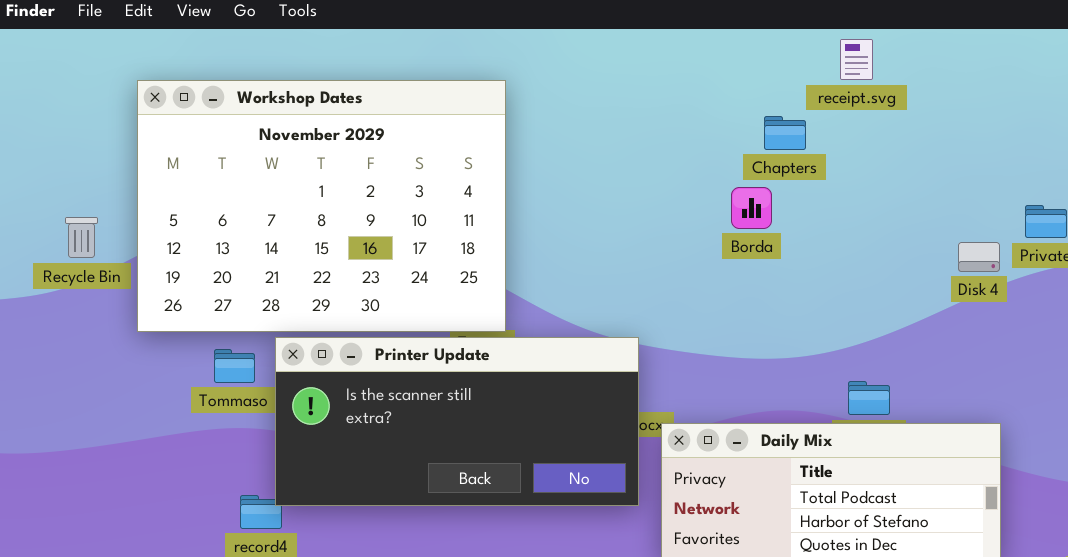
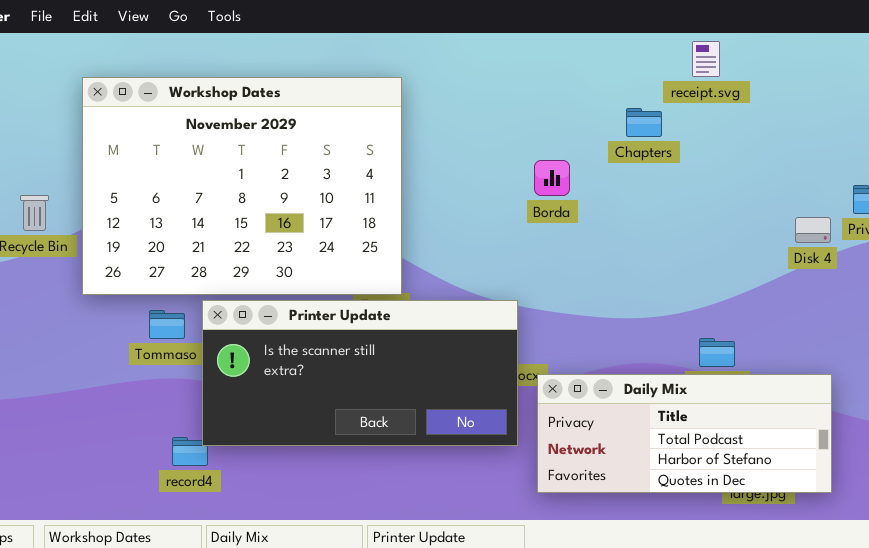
Borda: [731,187,772,229] -> [534,160,570,196], moved

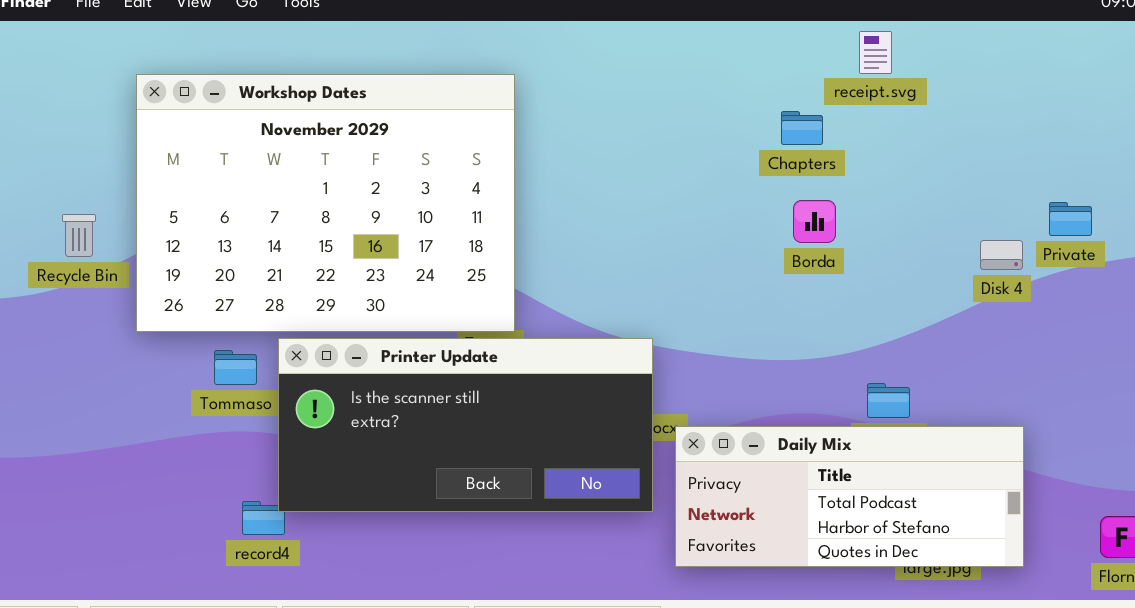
Borda: [534,160,570,196] -> [793,200,836,243], moved

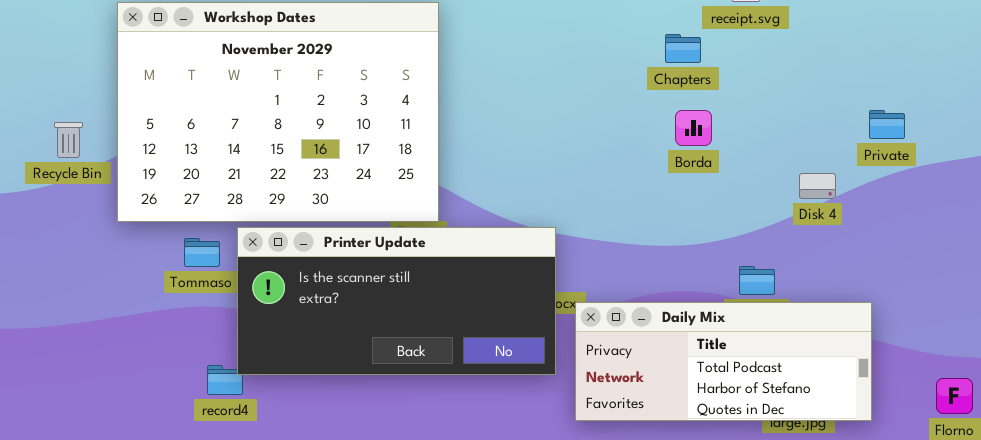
Private: [1049,202,1092,236] -> [869,110,905,139], moved
Disk 4: [980,240,1023,270] -> [799,173,836,199], moved

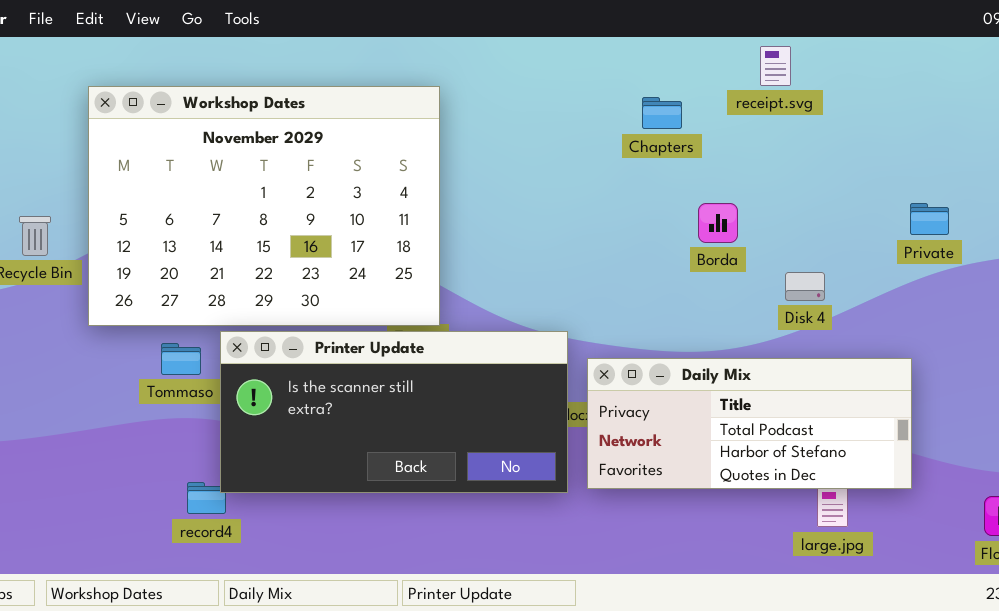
Chapters: [665,34,701,63] -> [642,97,682,129], moved
Disk 4: [799,173,836,199] -> [785,272,825,301], moved
Daily Mix: [575,302,872,421] -> [587,358,912,489], moved

